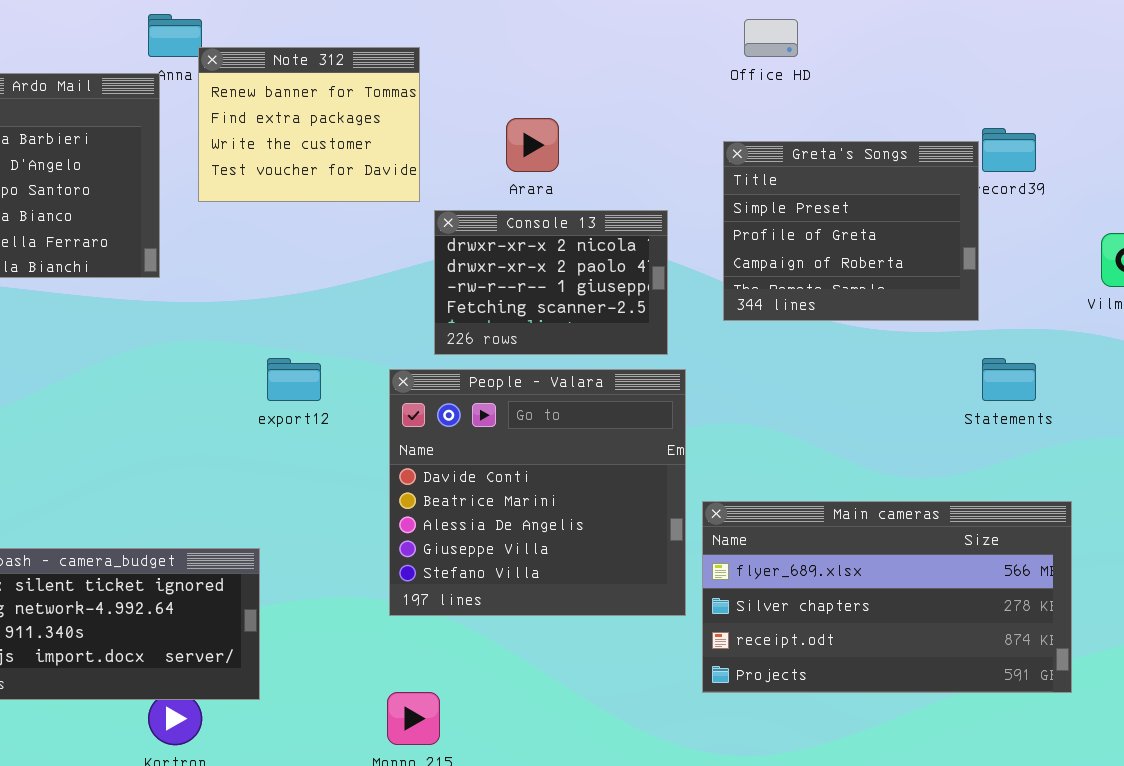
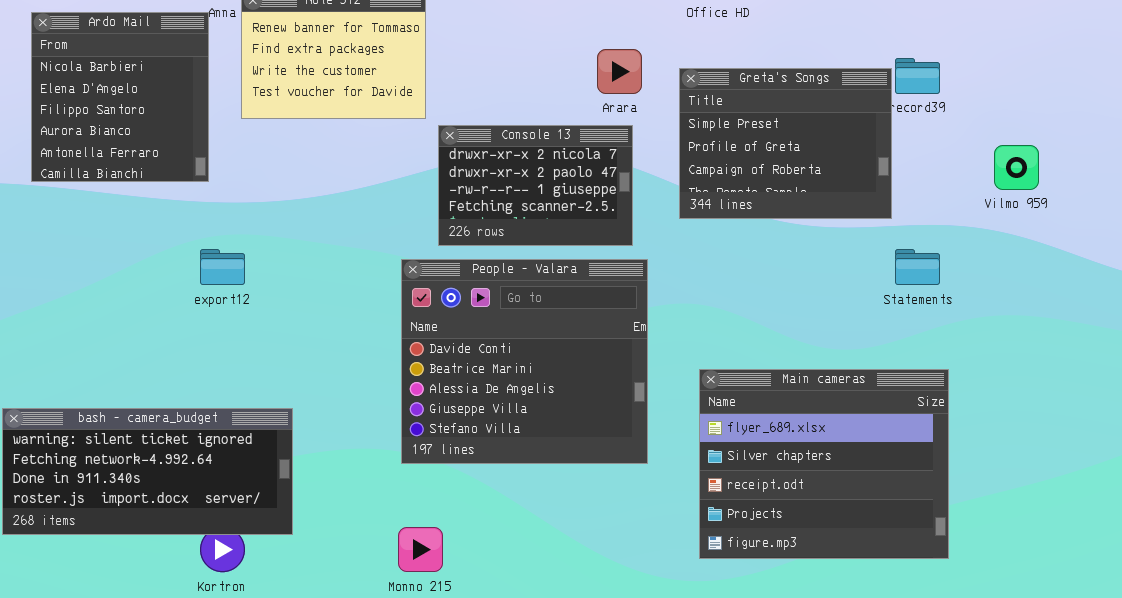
Arara: [506,118,559,172] -> [597,49,642,94], moved
export12: [267,358,321,401] -> [200,249,245,285], moved
Main cameras: [702,501,1072,693] -> [699,369,949,559], moved, resized

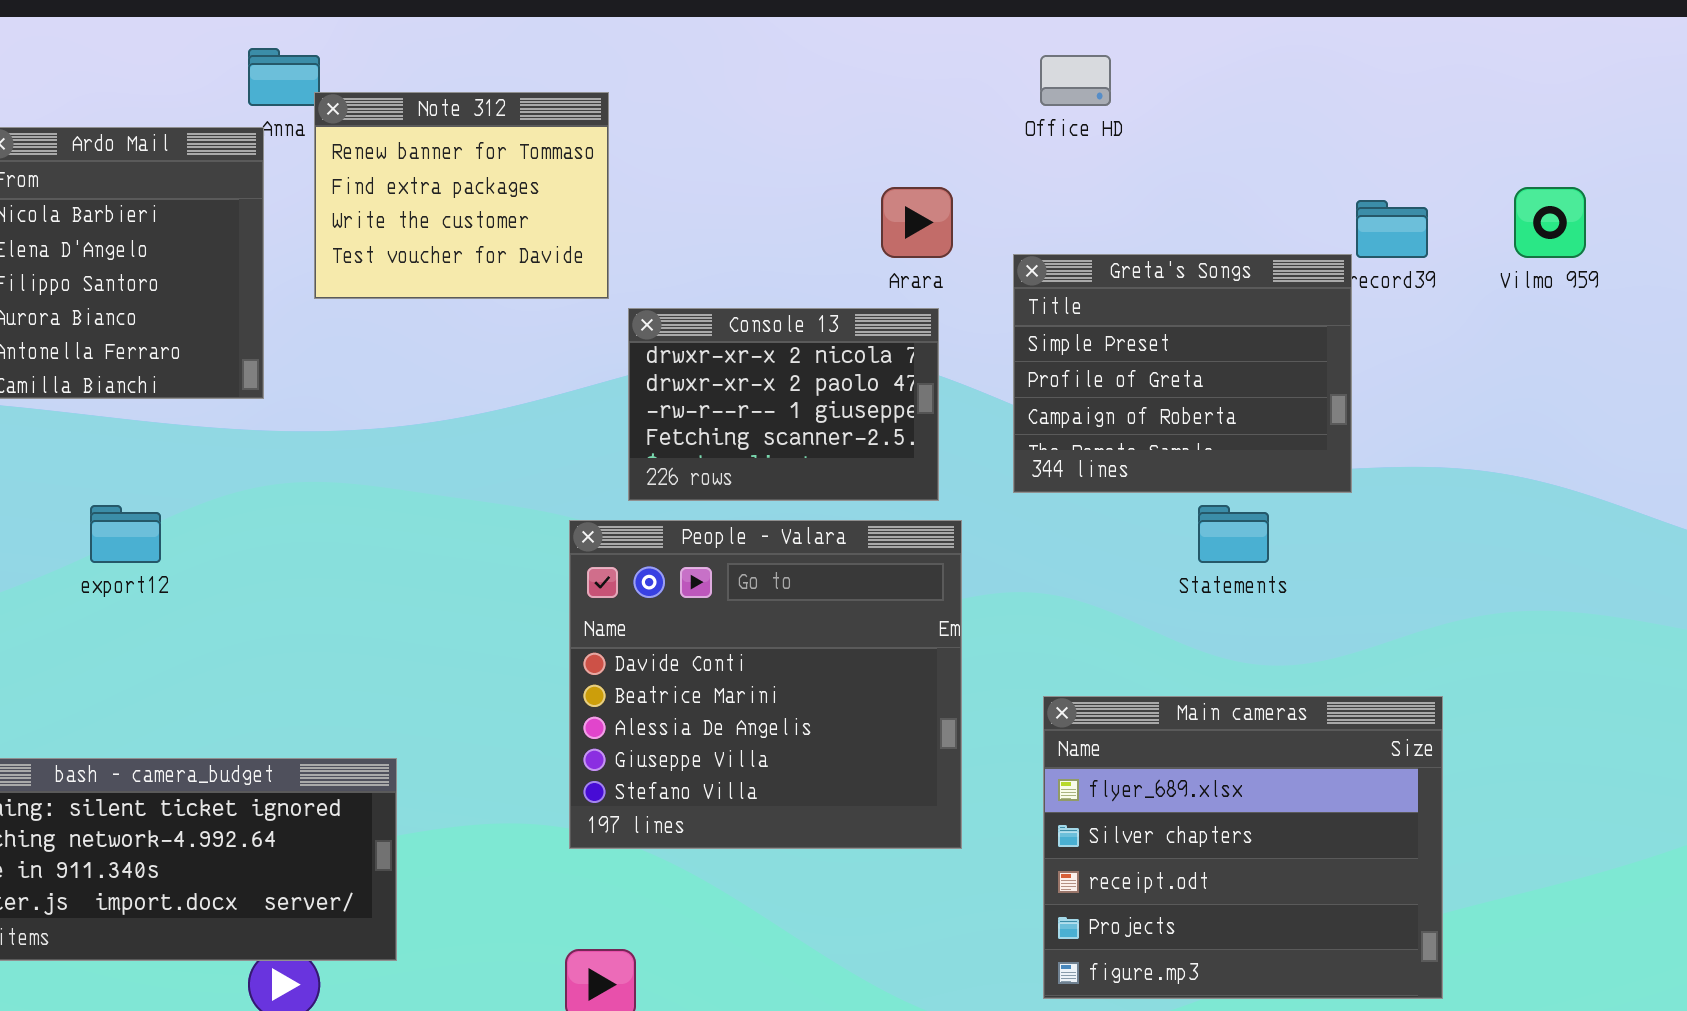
Greta's Songs: [679,68,892,219] -> [1013,254,1352,493], moved
Vilmo 959: [994,145,1039,190] -> [1514,187,1586,258], moved
export12: [200,249,245,285] -> [90,505,161,563], moved
Statements: [895,249,940,285] -> [1198,505,1269,563], moved

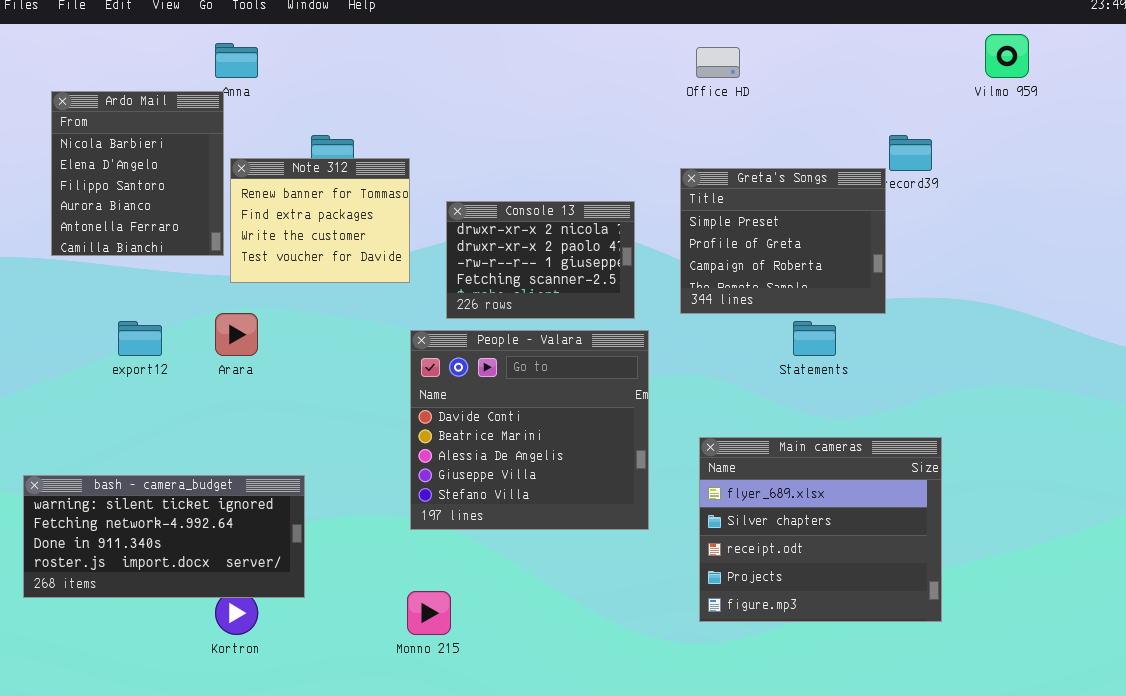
Note 312: [314,92,609,299] -> [230,158,410,283], moved
Arara: [881,187,953,258] -> [215,313,258,356], moved
Vilmo 959: [1514,187,1586,258] -> [985,34,1029,78], moved

